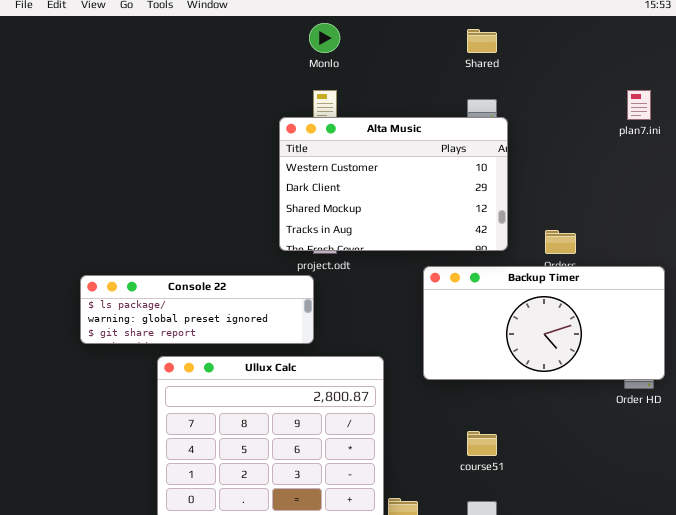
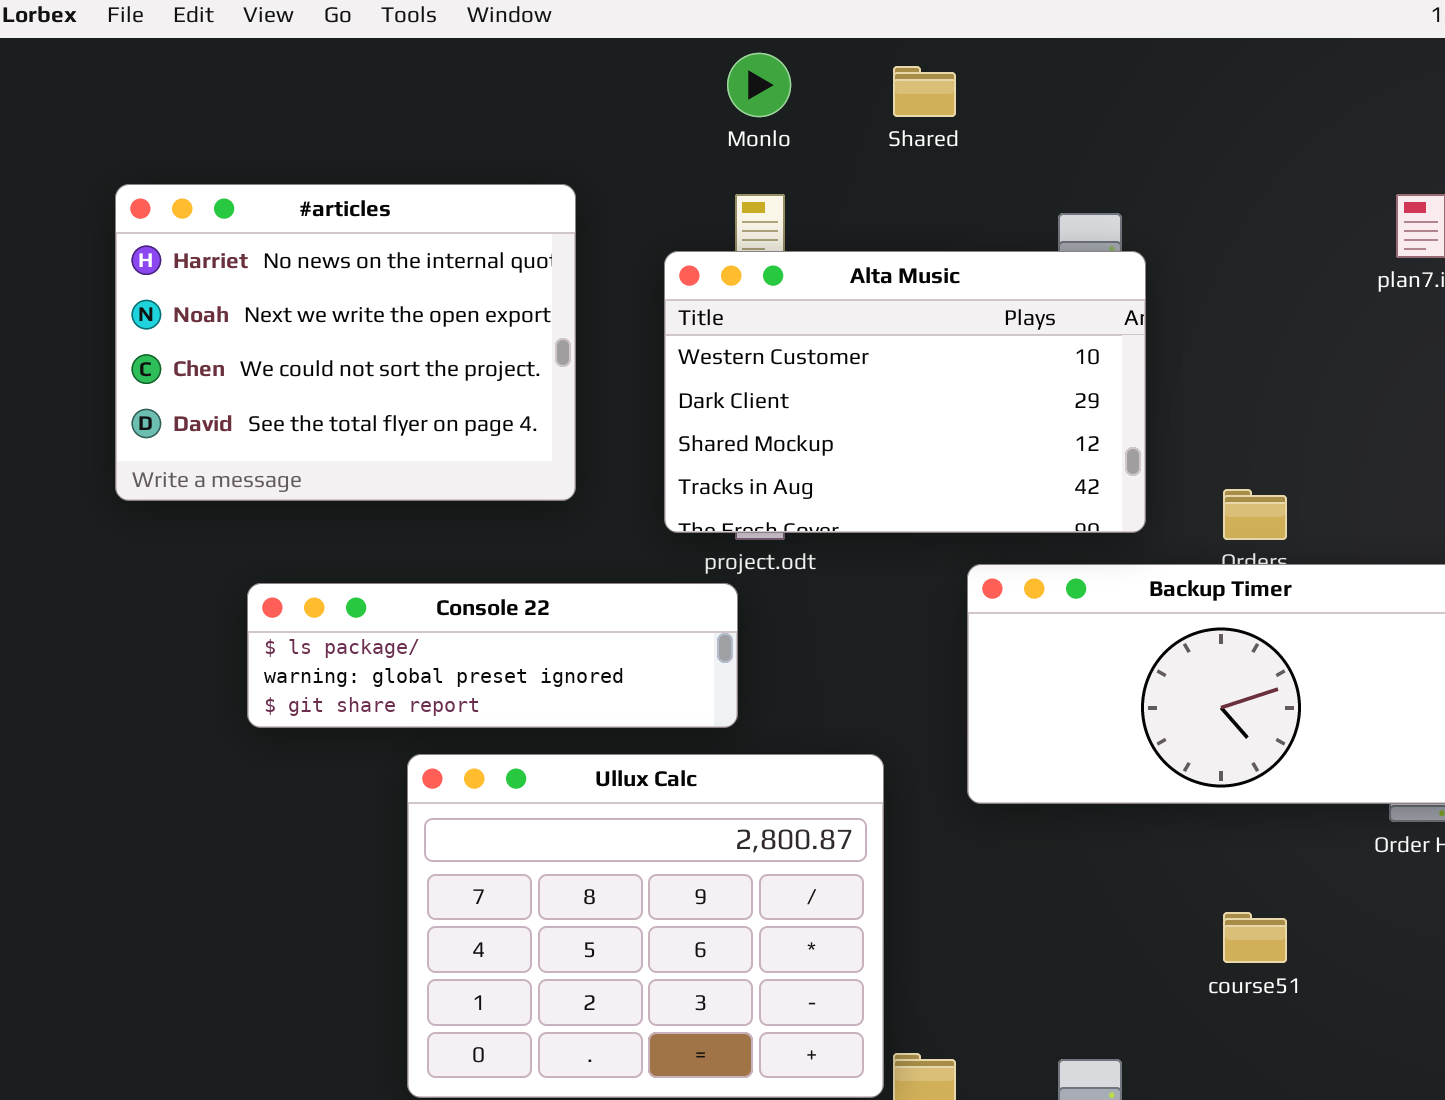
Shared: [467,29,497,53] -> [893,66,956,117], moved
#articles: none -> [115,184,576,501], opened
course51: [467,431,497,456] -> [1223,912,1287,963], moved

